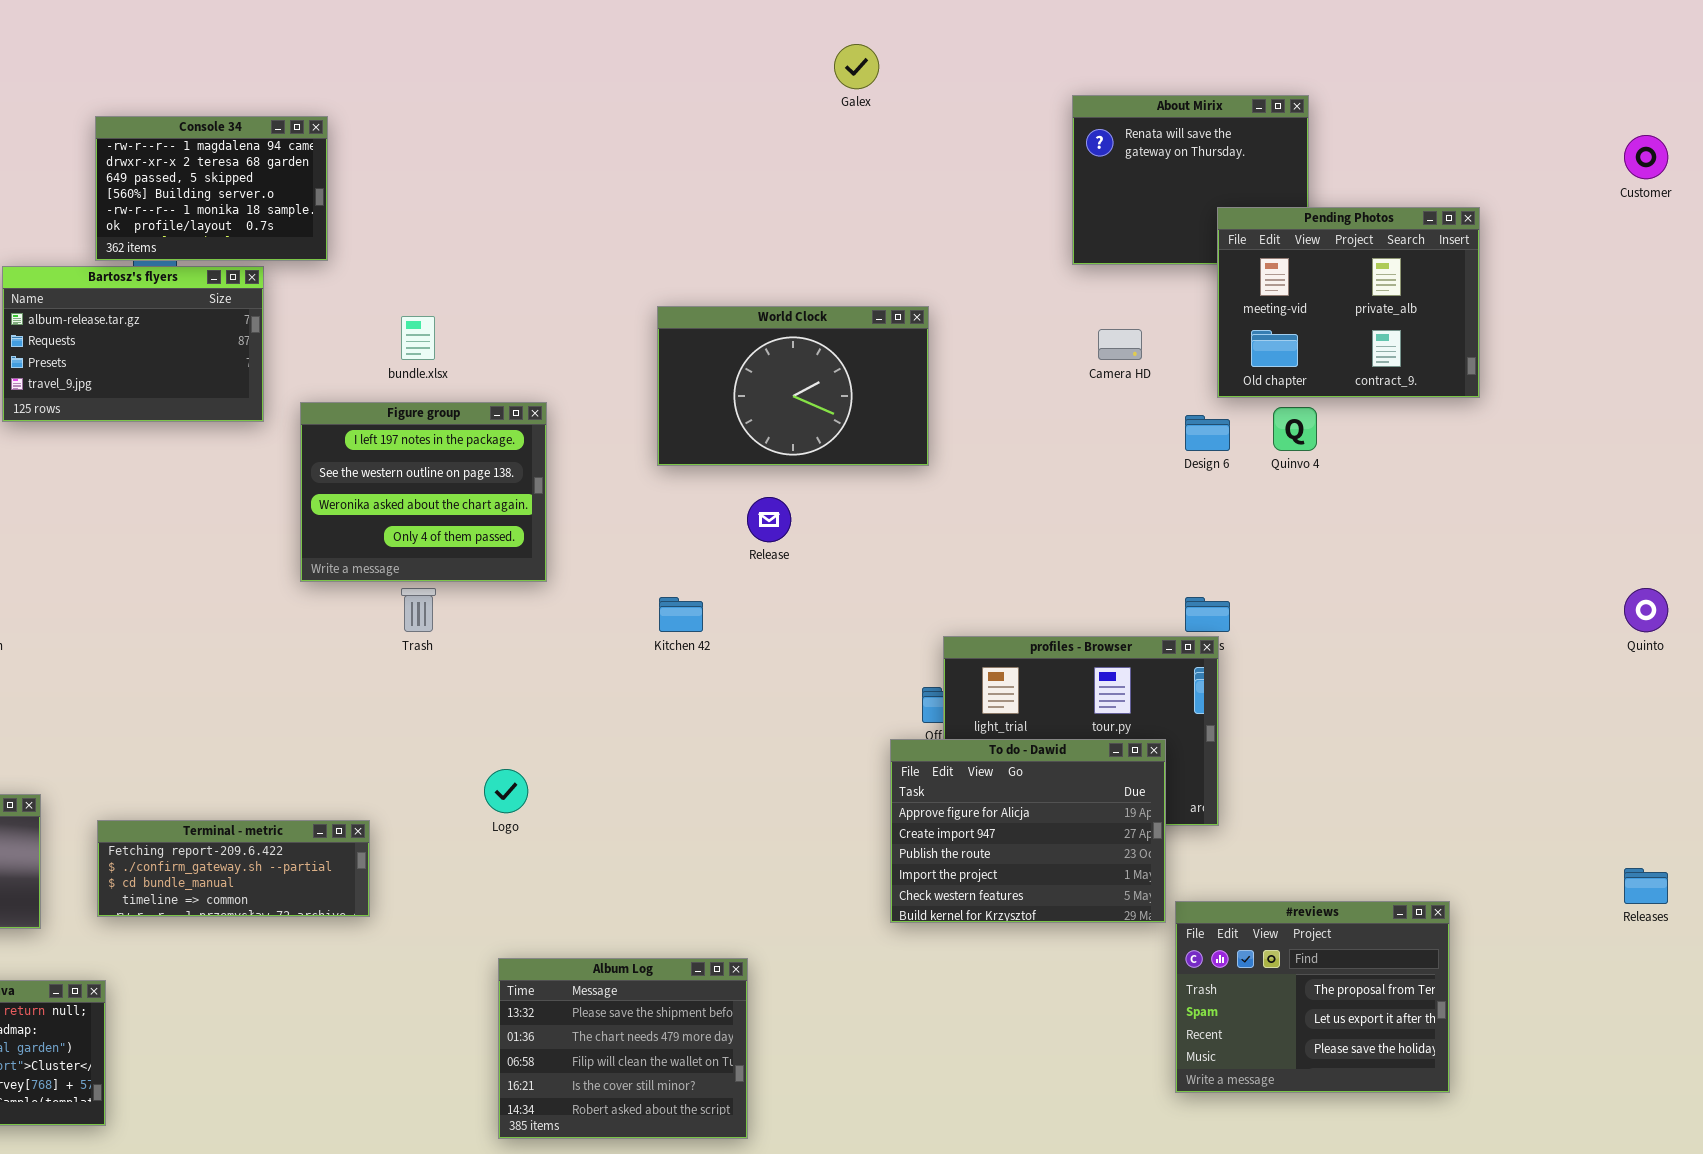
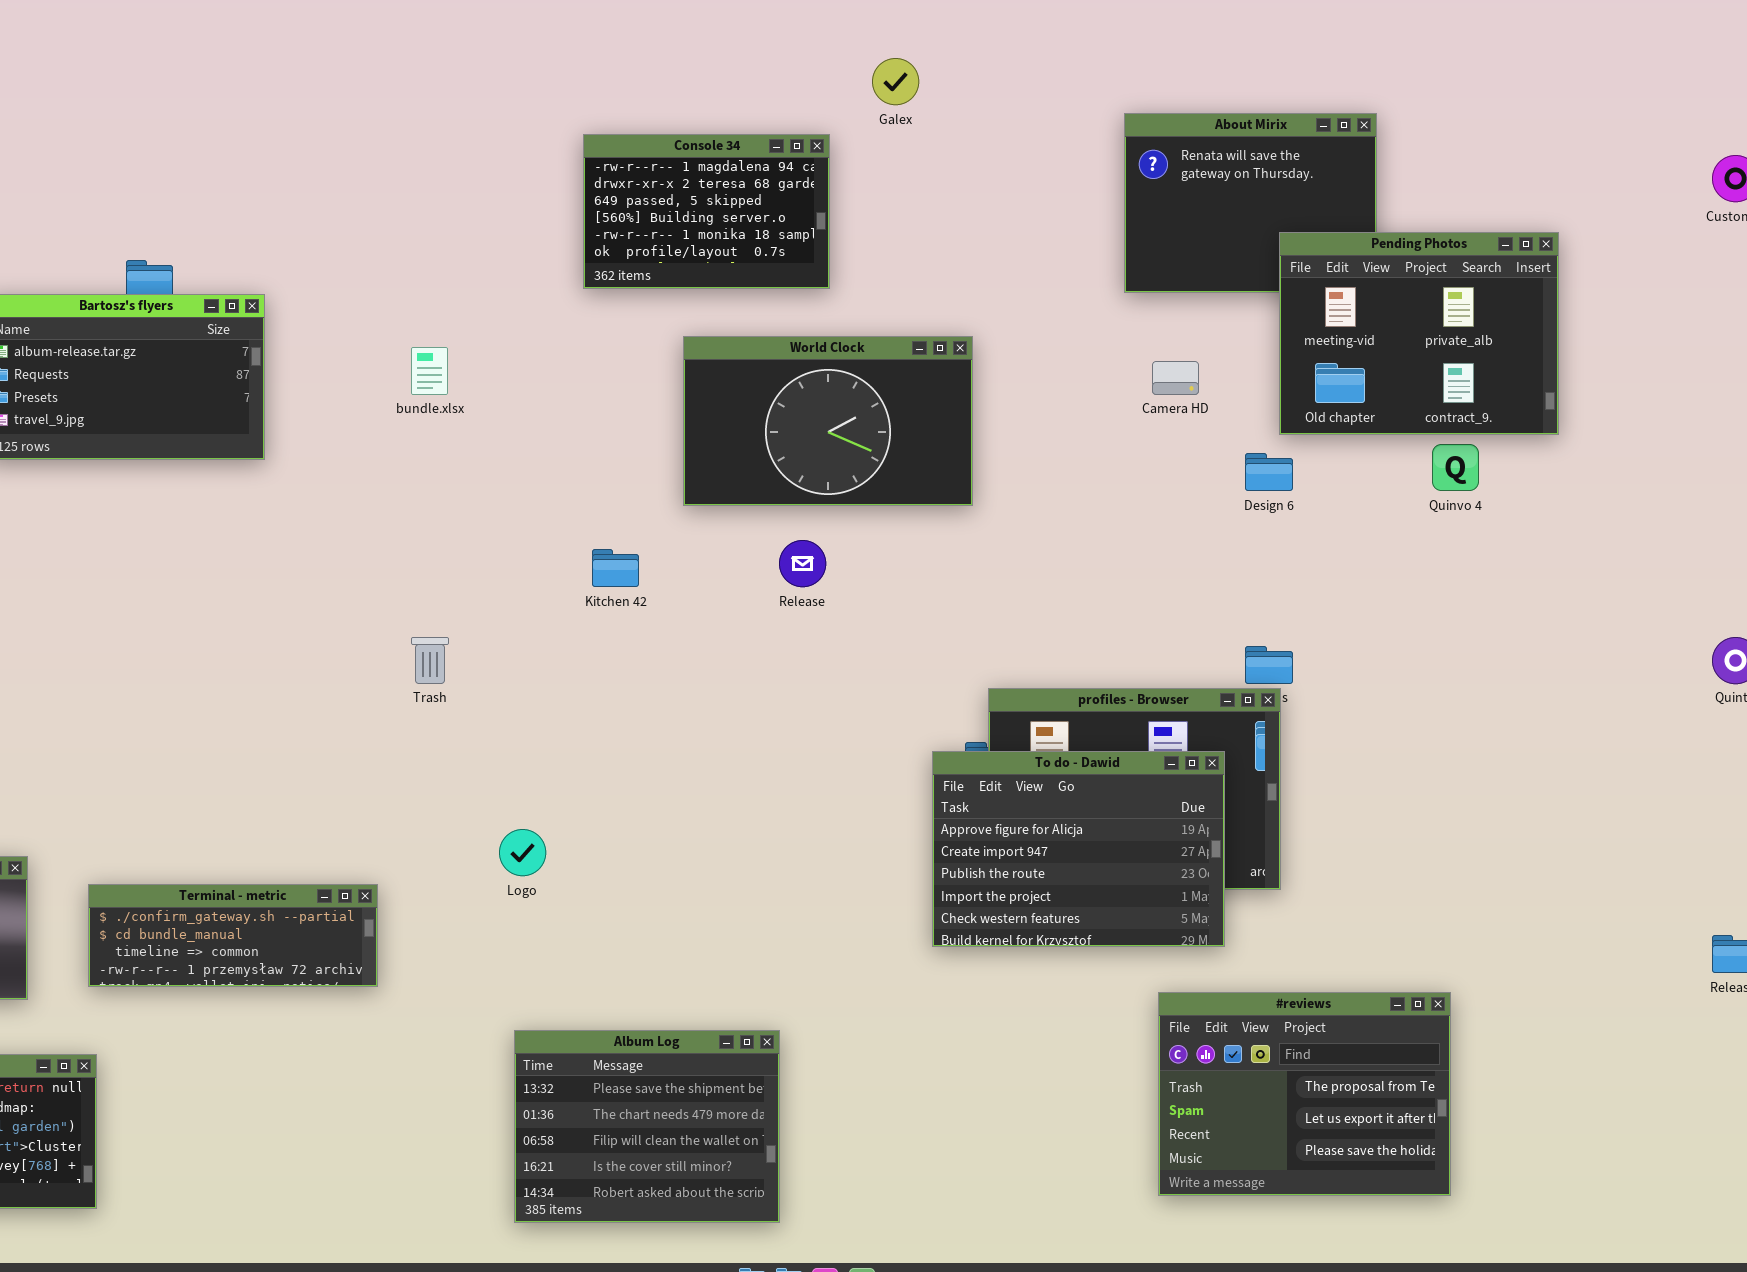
Console 34: [95,116,328,261] -> [583,134,830,289], moved
Figure group: [300,402,547,582] -> none, closed
Quinvo 4: [1273,407,1317,451] -> [1432,444,1479,491], moved
Kitchen 42: [659,597,703,632] -> [592,549,639,587], moved
To do - Dawid: [890,739,1166,923] -> [932,751,1225,947], moved
Terminal - metric: [97,820,370,917] -> [88,884,378,987], scrolled down 1 row
#reviews: [1175,901,1450,1093] -> [1158,992,1451,1196], moved

